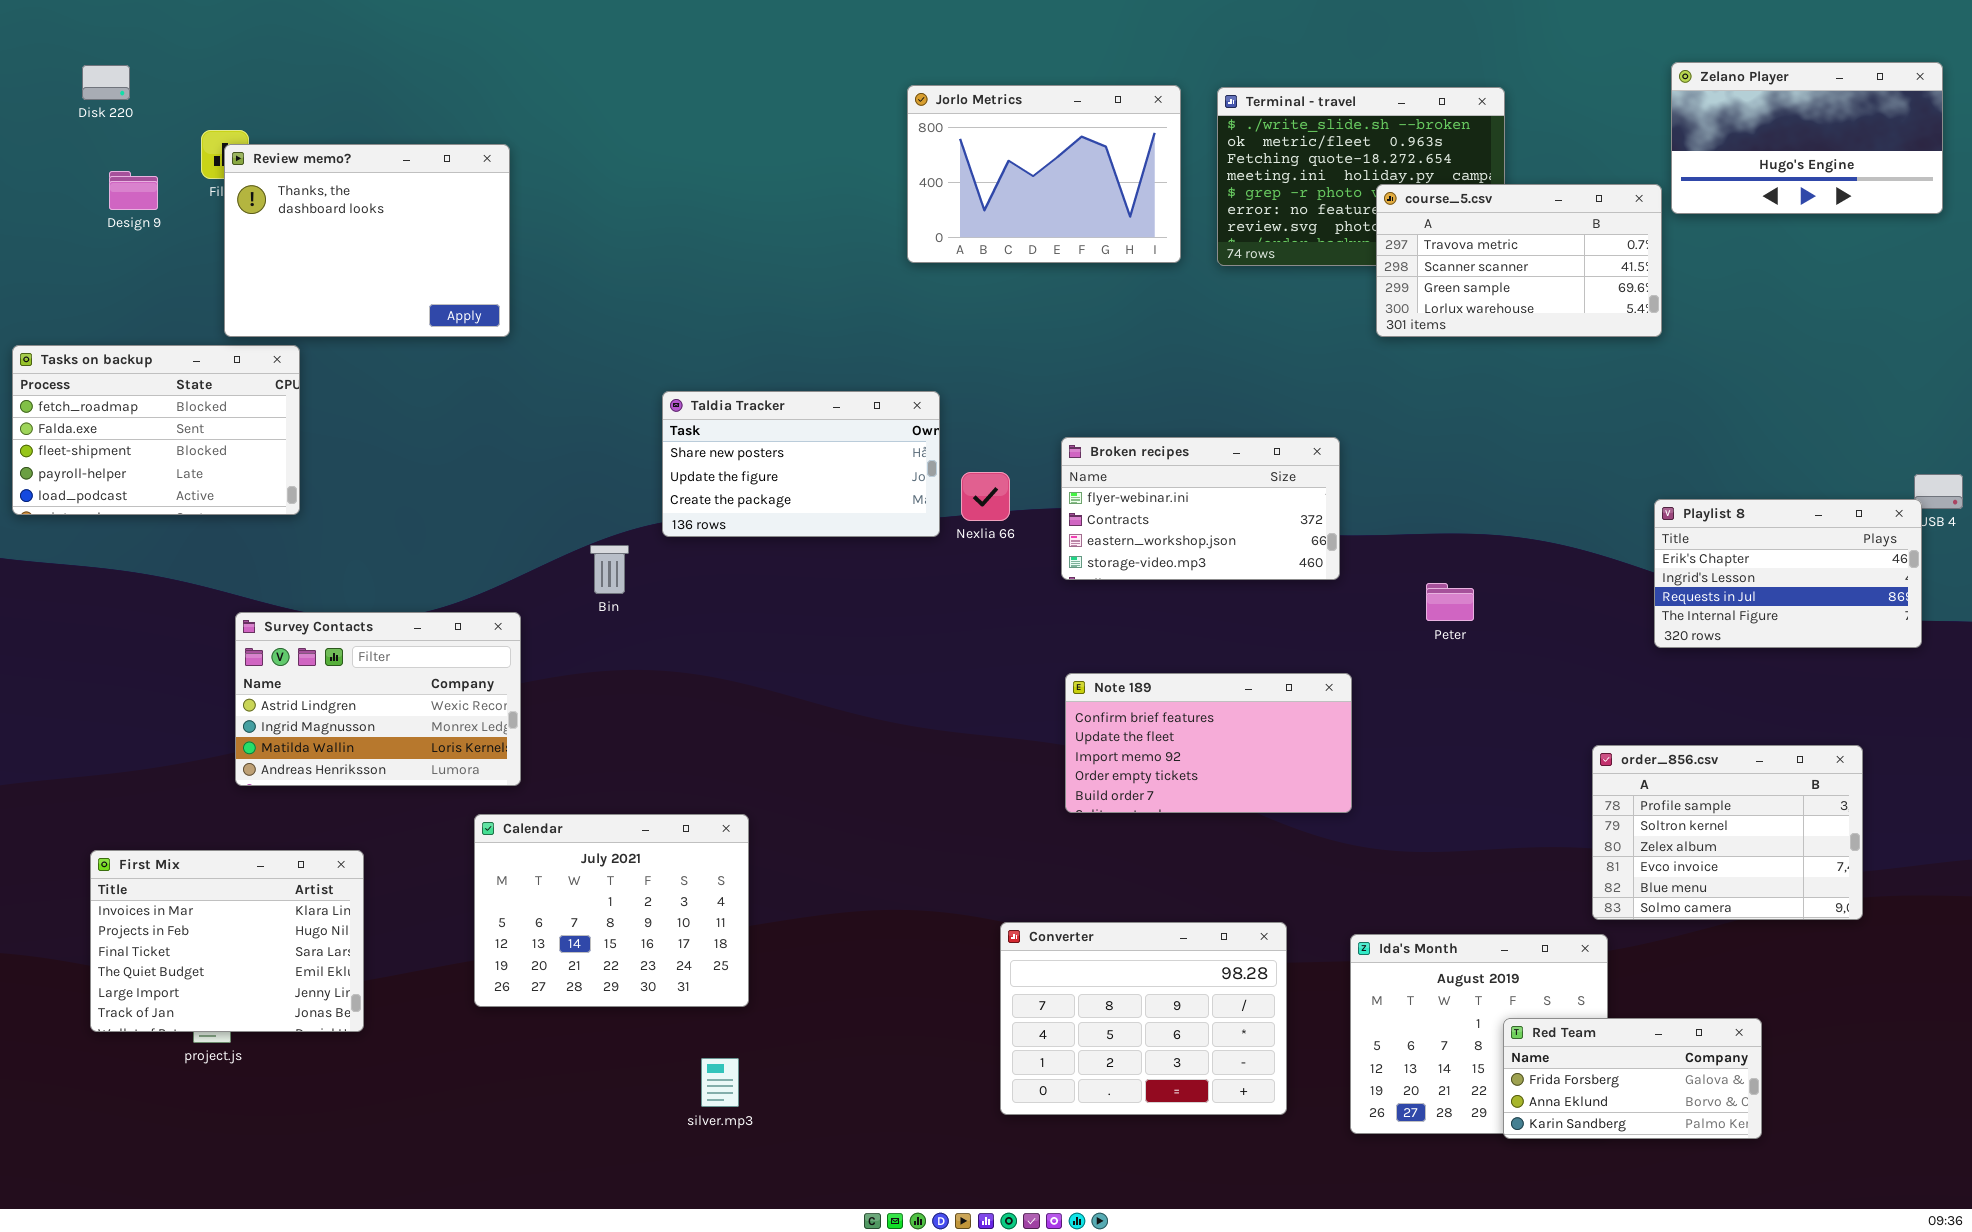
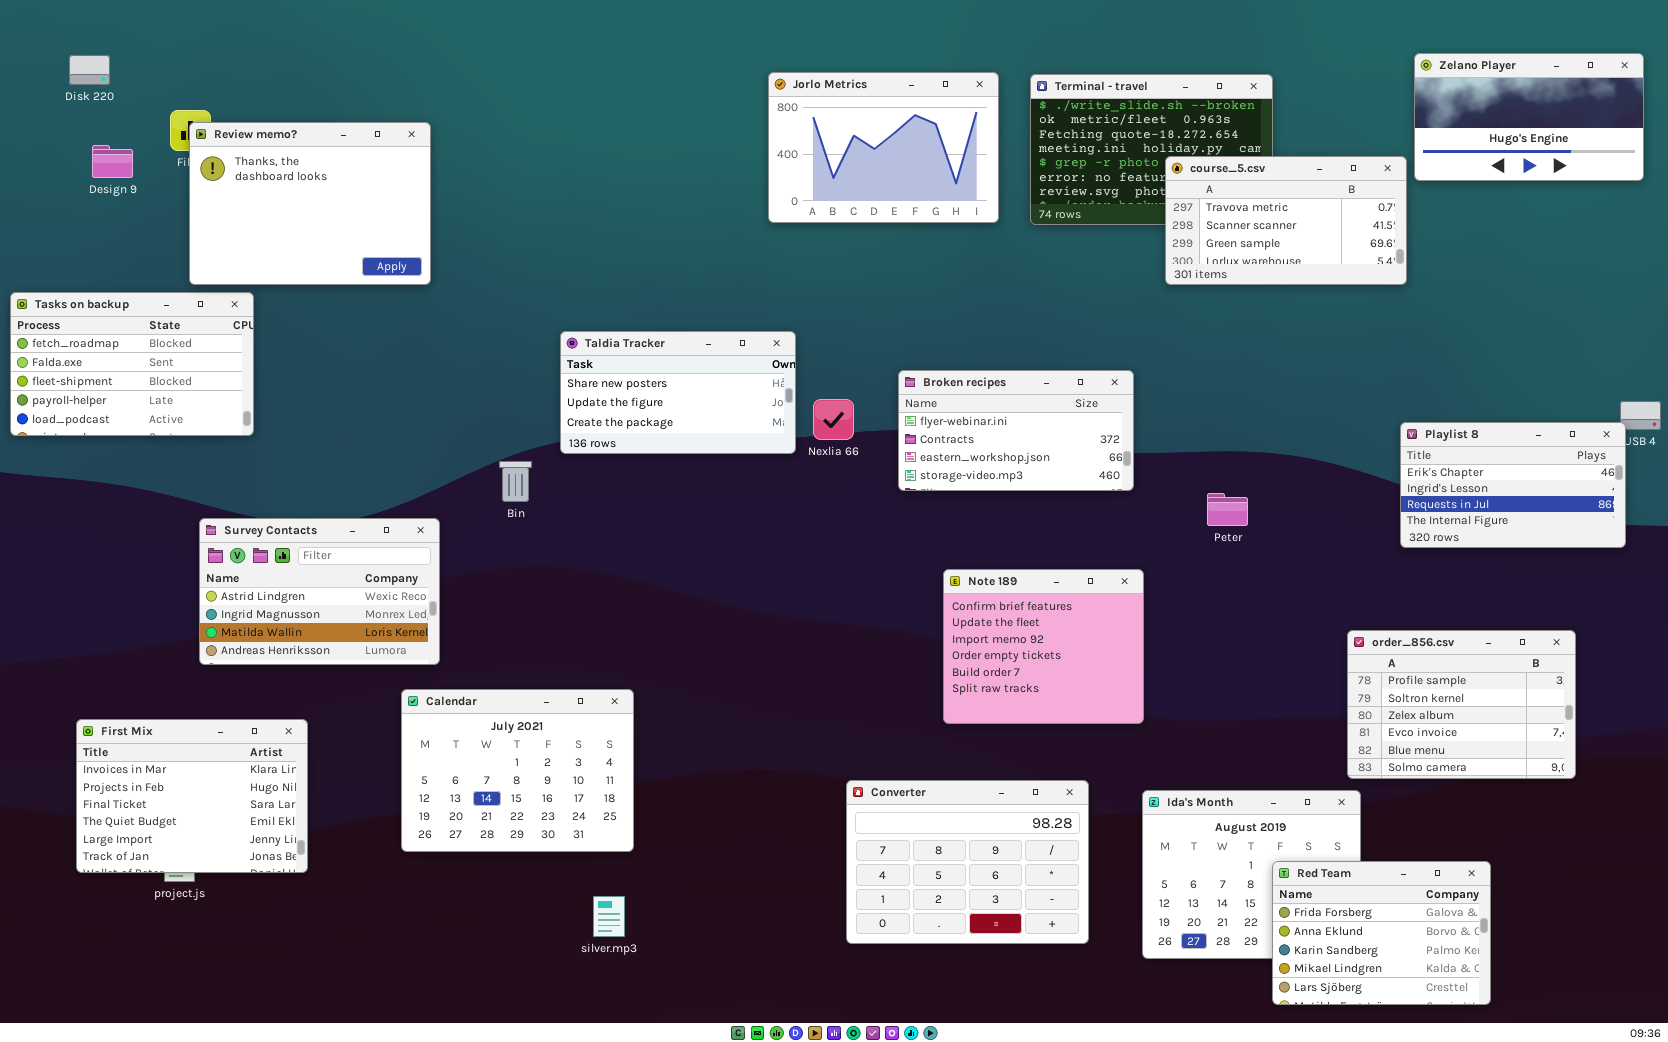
Note 189: [1065,673,1352,813] -> [943,569,1144,724], resized
Red Team: [1503,1018,1762,1139] -> [1272,861,1491,1005], resized

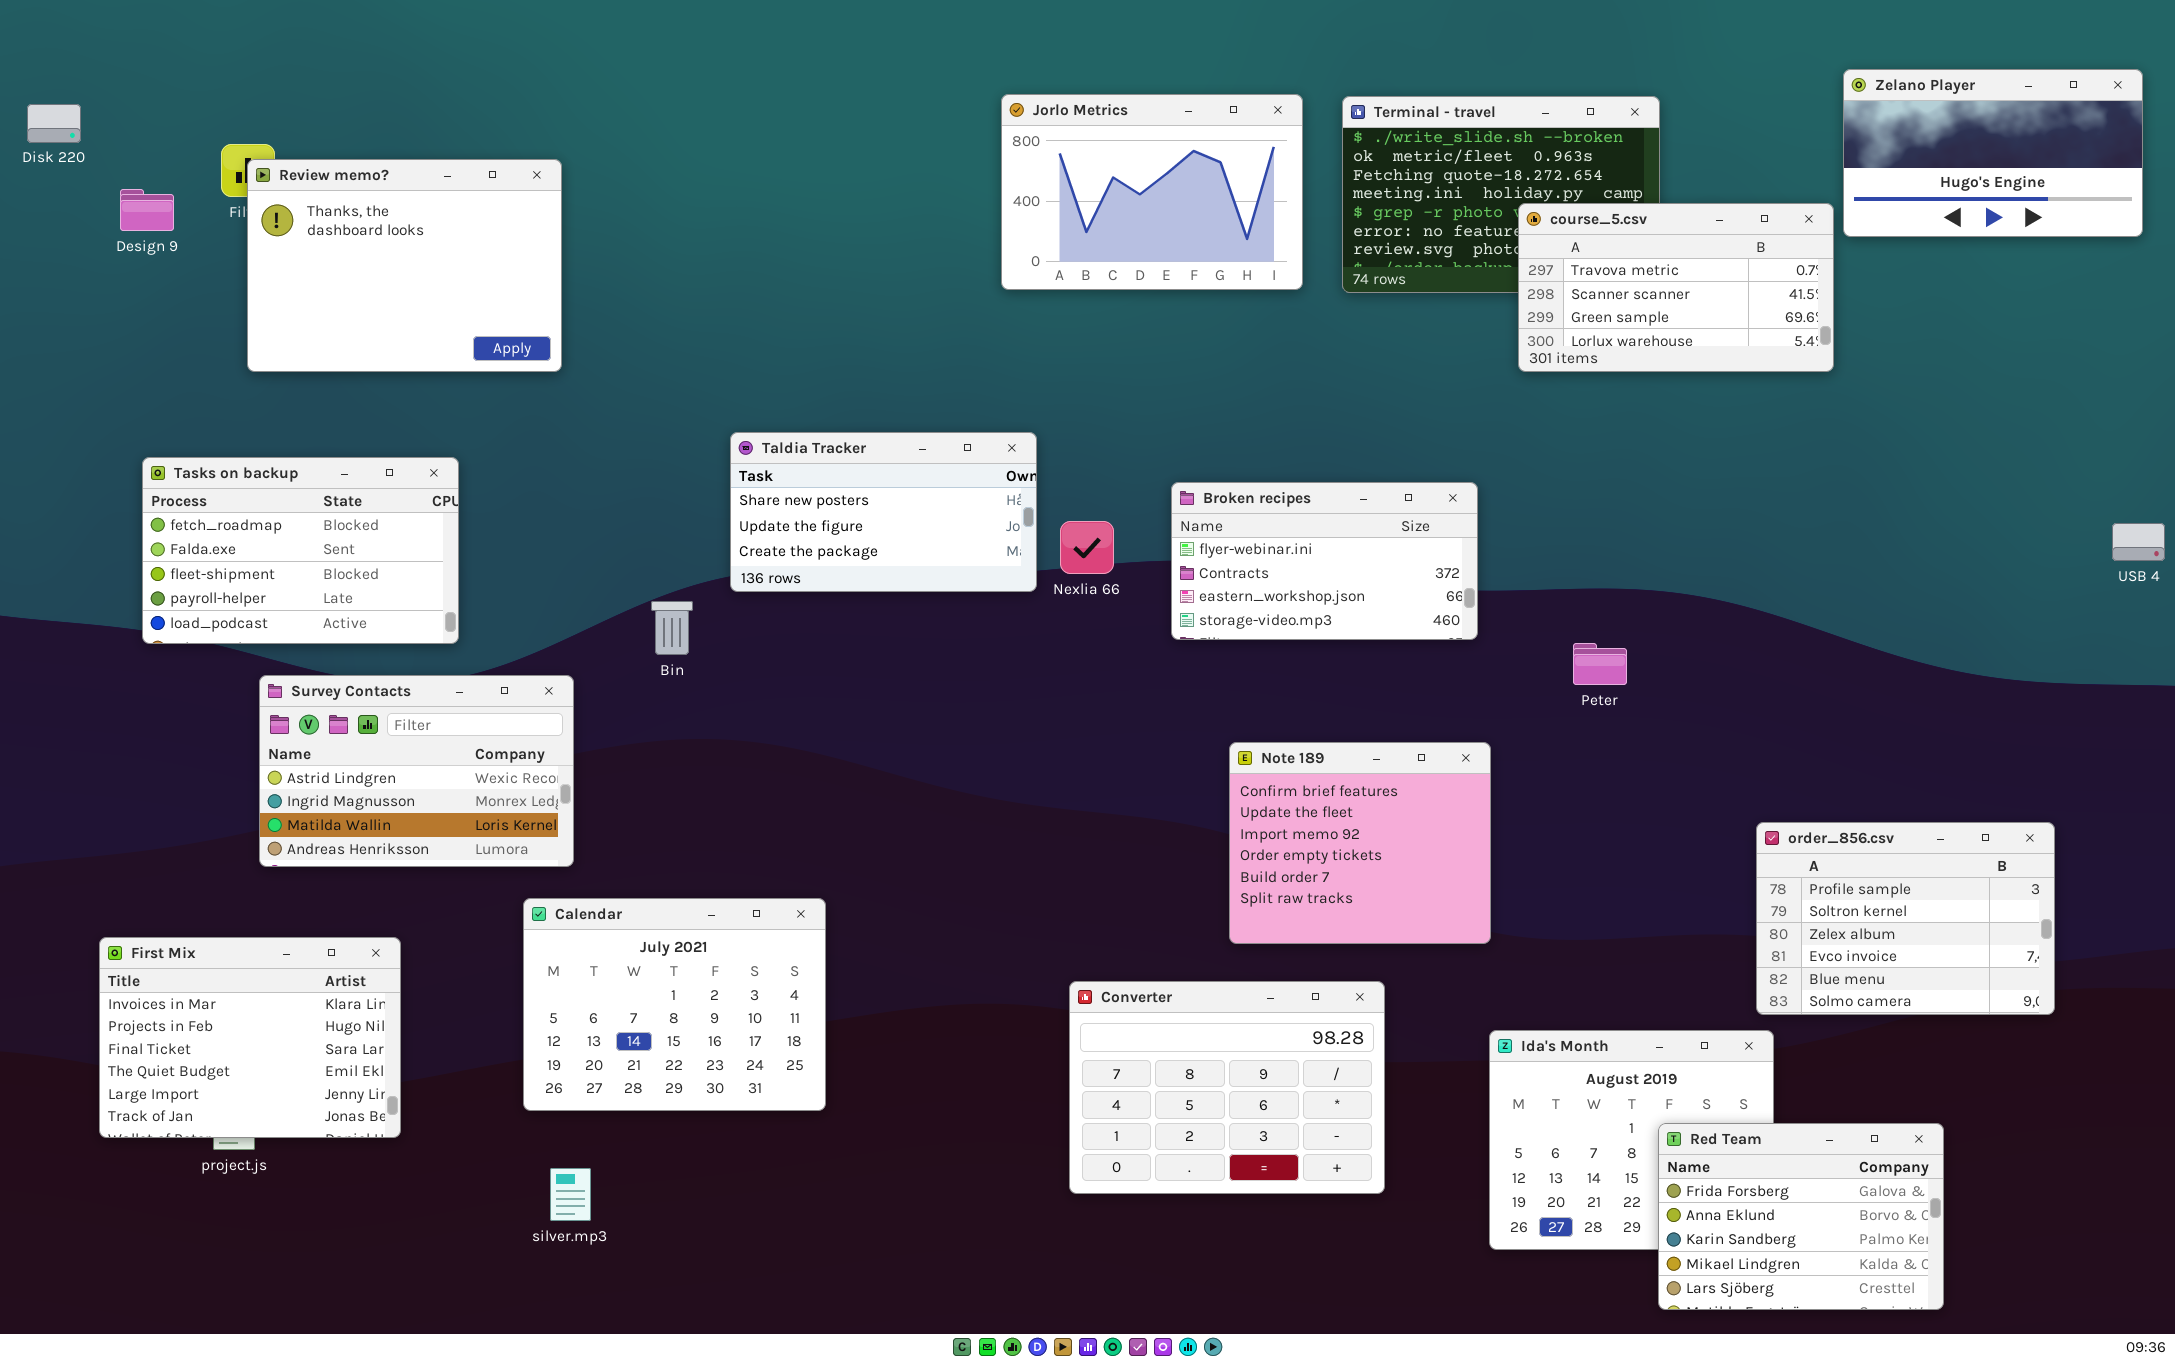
Disk 220: [69,55,110,85] -> [27,104,81,143], moved
Tasks on backup: [10,292,254,436] -> [142,457,459,644], moved
Playlist 8: [1400,422,1626,548] -> none, closed
Converter: [846,780,1089,944] -> [1069,981,1385,1194], moved
silver.mp3: [593,896,625,937] -> [550,1168,591,1221], moved

